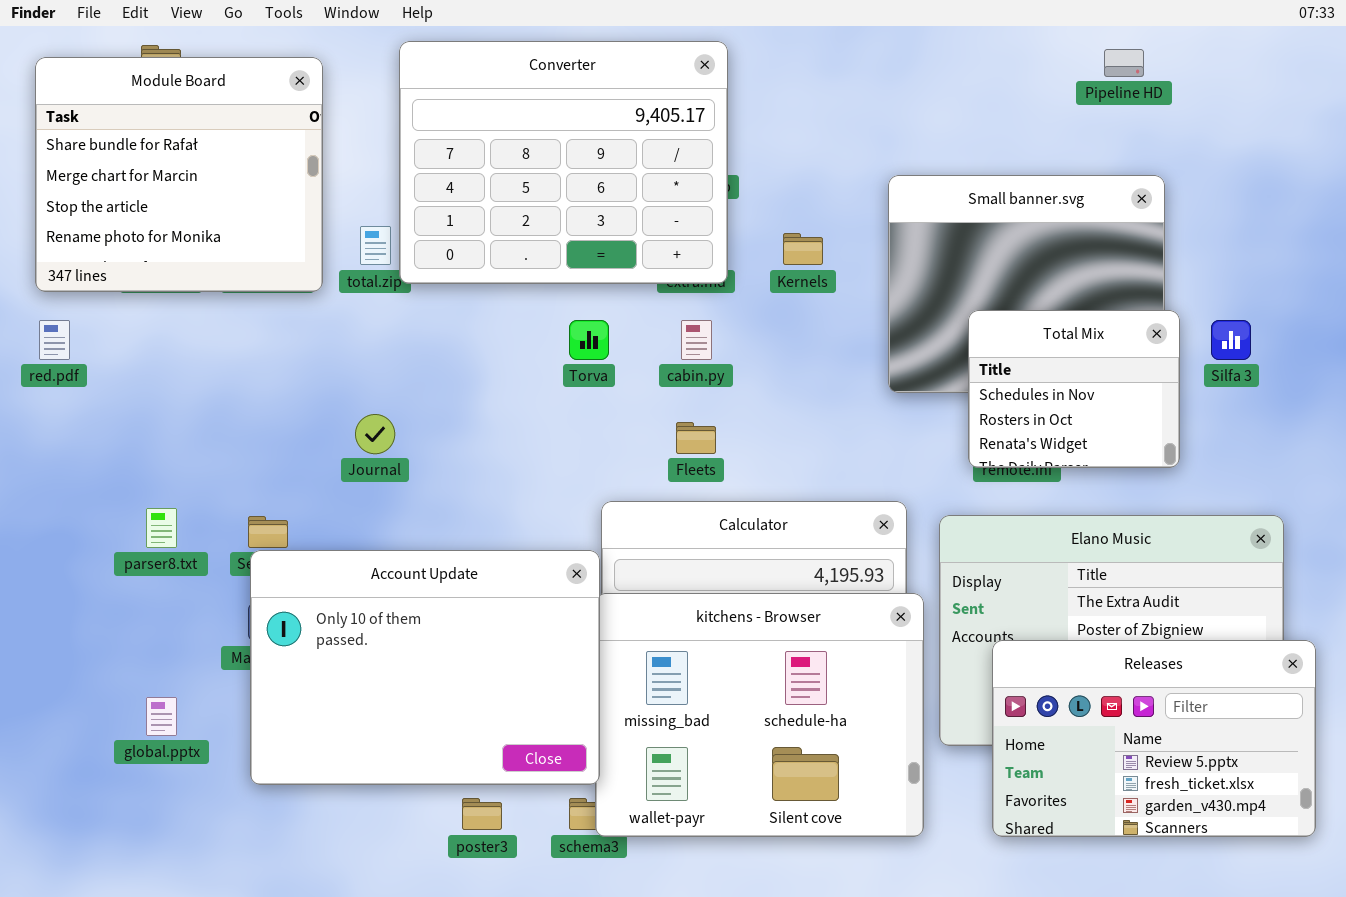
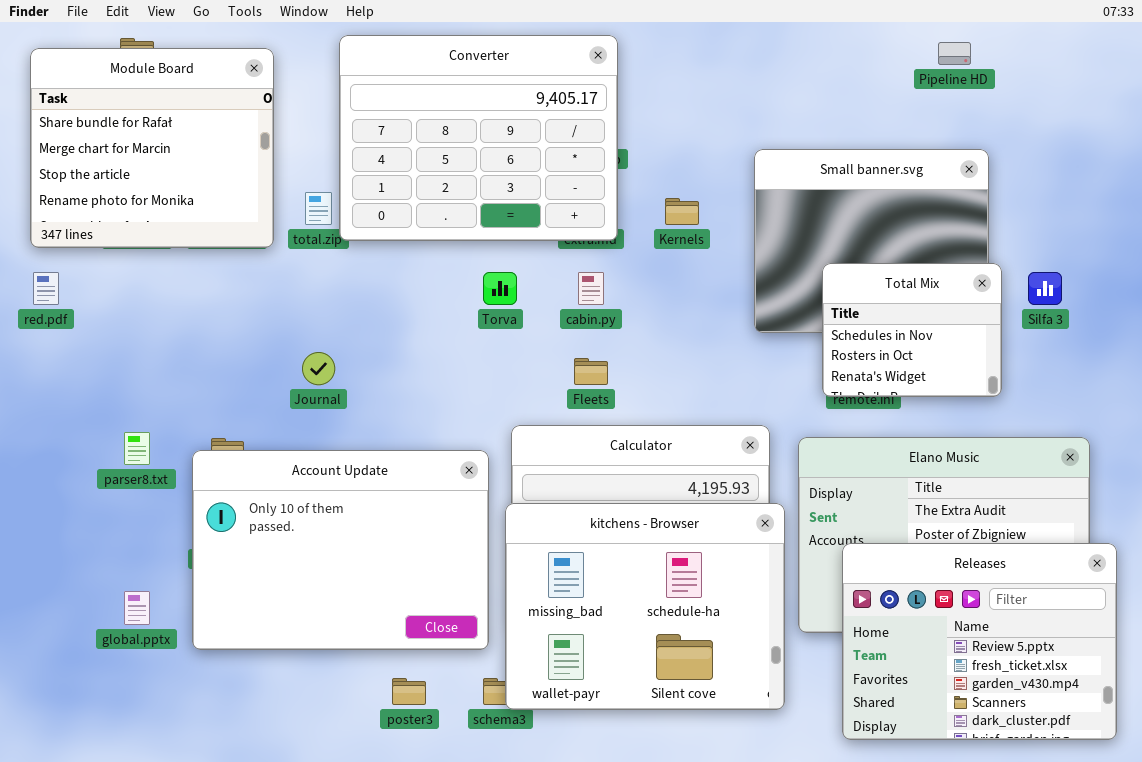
Account Update: [250,550,600,785] -> [192,450,489,650], moved
Releases: [992,640,1316,837] -> [842,543,1117,740], resized

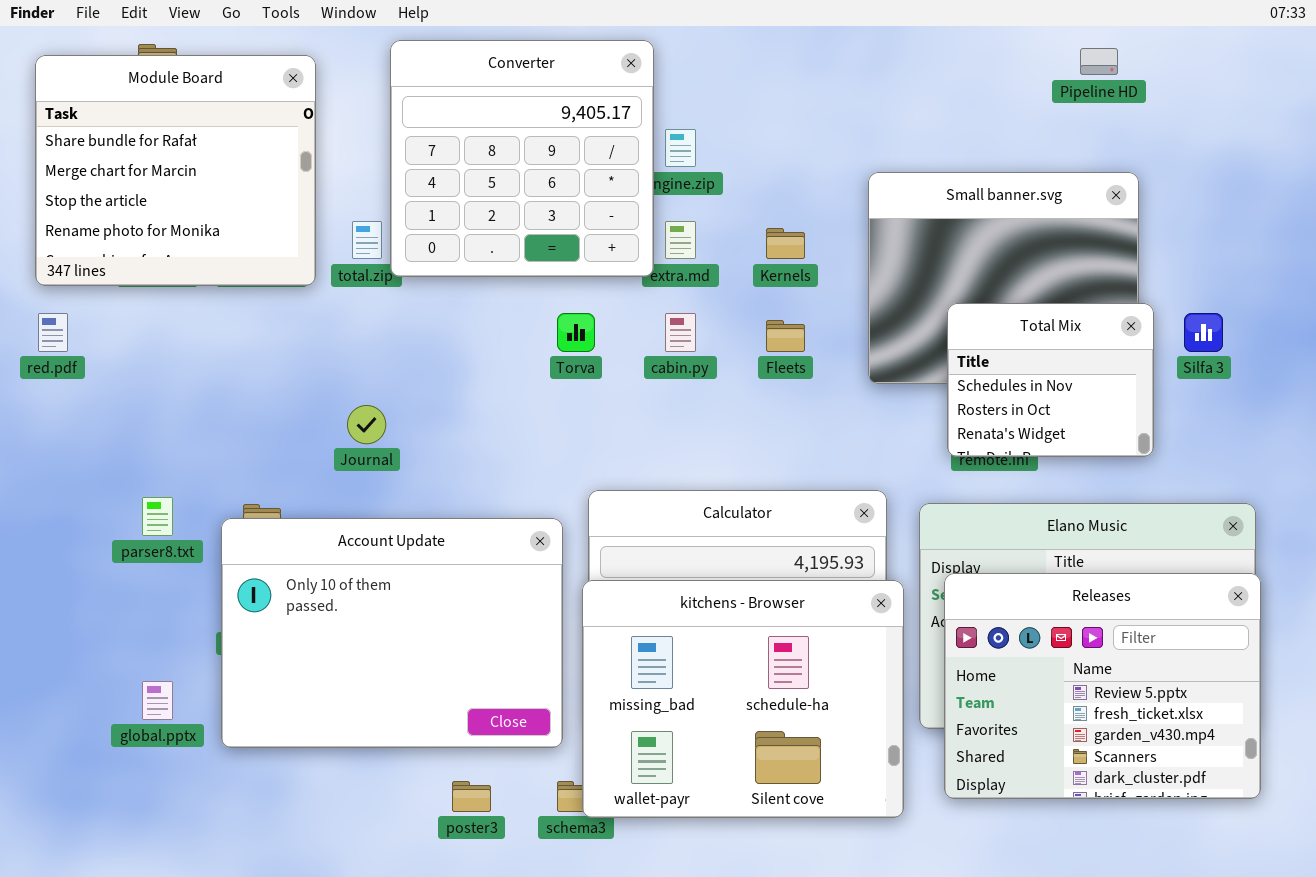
Converter: [339,35,618,241] -> [390,40,654,277], resized
Fleets: [574,358,608,385] -> [766,320,805,352], moved
Releases: [842,543,1117,740] -> [944,573,1261,799], moved

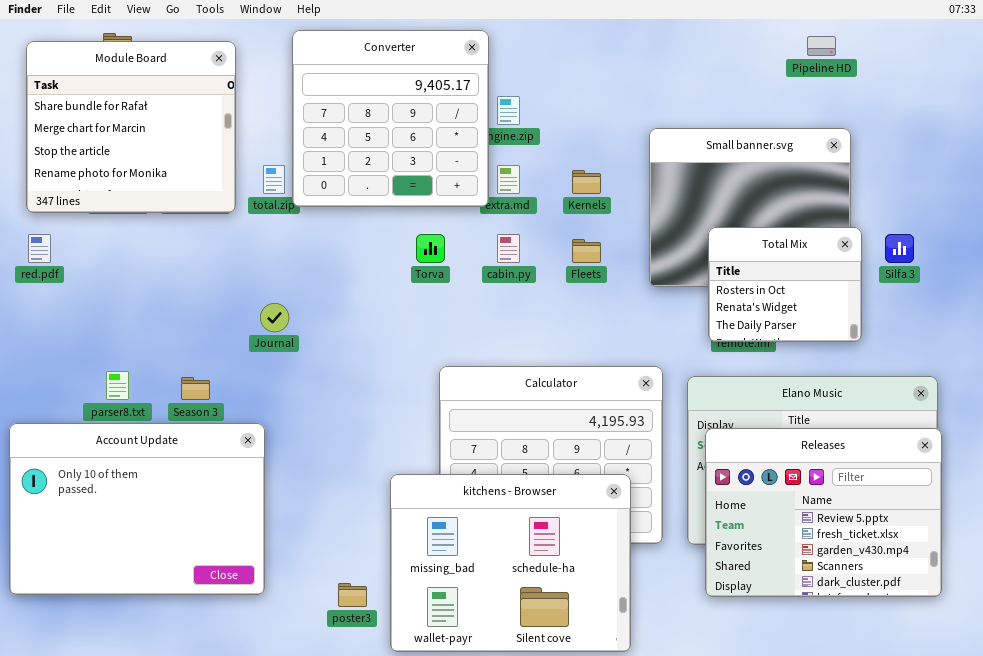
Total Mix: [947,303,1154,457] -> [708,227,862,342], scrolled down 1 row
Account Update: [221,518,563,748] -> [9,423,265,595], moved
kitchens - Browser: [582,580,904,818] -> [390,474,631,652], moved

